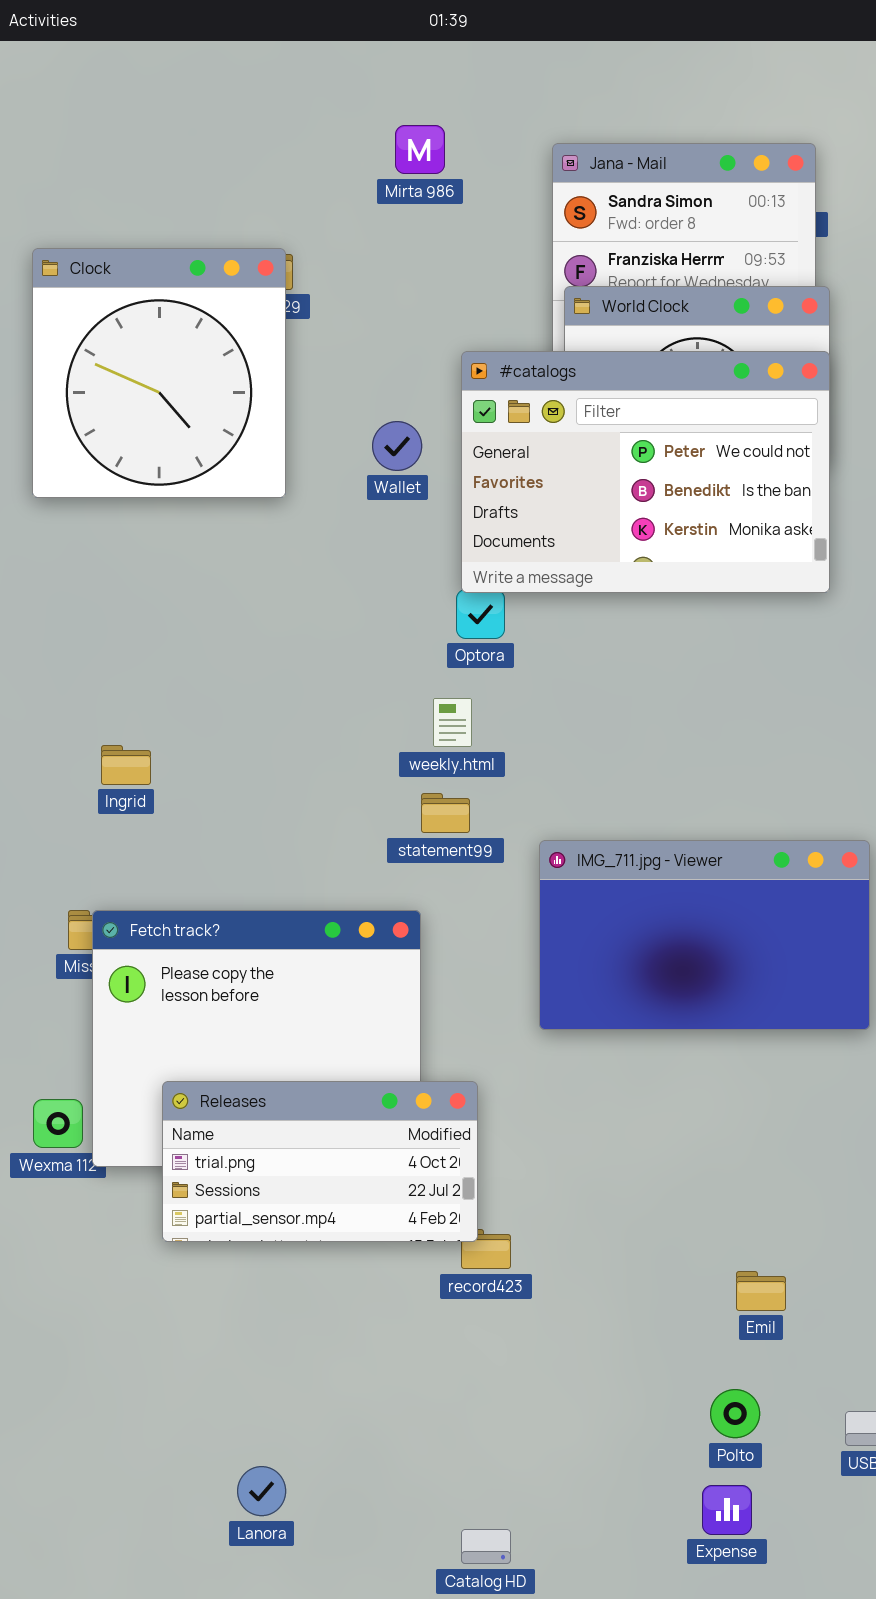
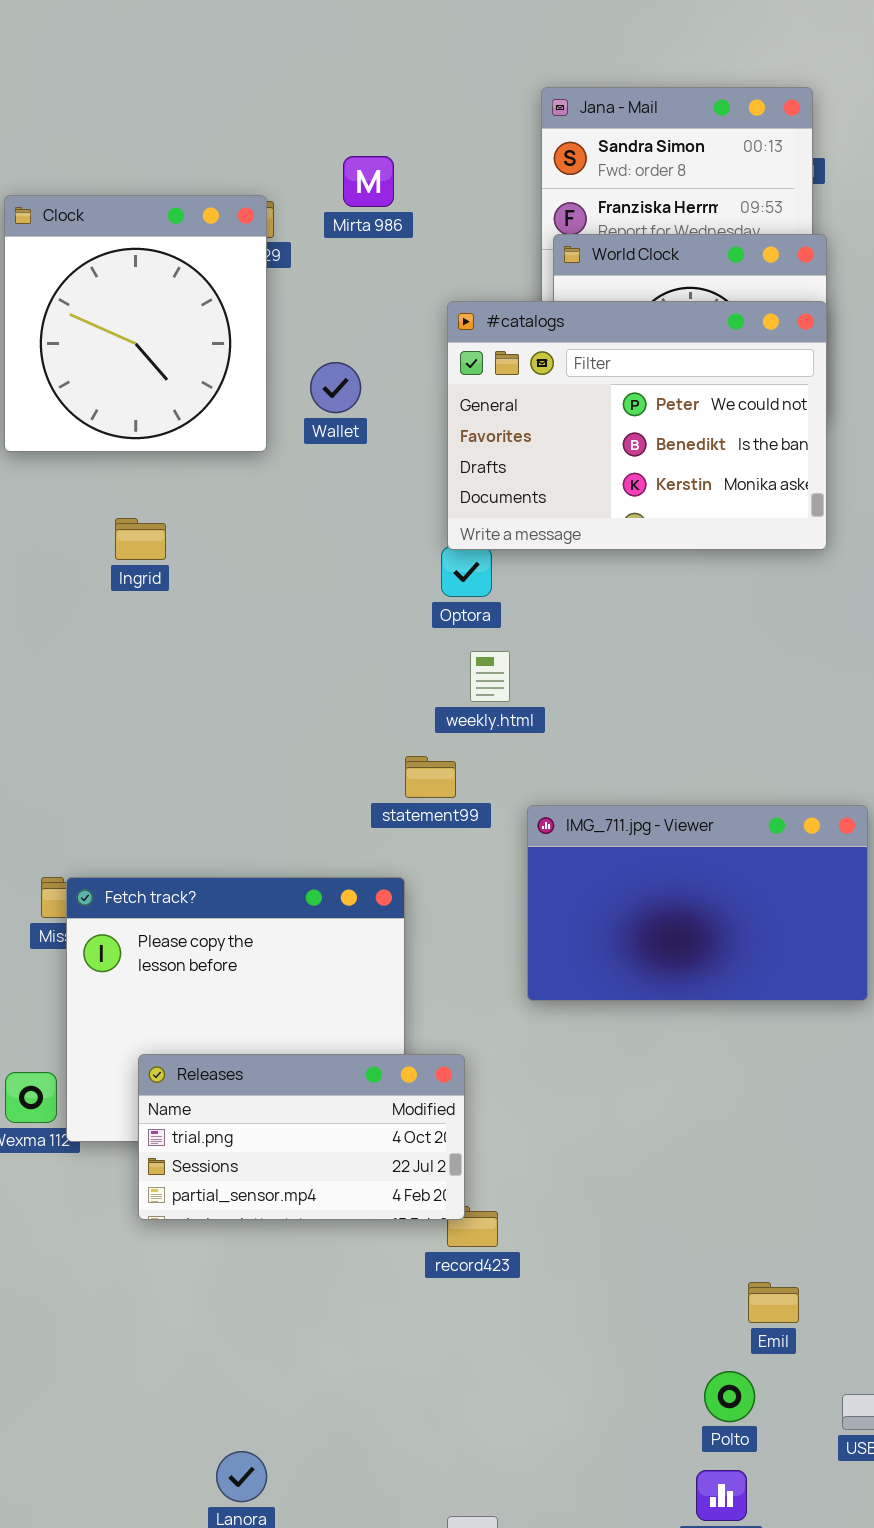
Mirta 986: [395,125,445,174] -> [343,156,394,207], moved
Wallet: [372,421,422,471] -> [310,362,361,413], moved
weekly.html: [433,698,472,747] -> [470,651,510,702], moved
Ingrid: [101,745,151,785] -> [115,518,166,560], moved
Emil: [736,1271,786,1311] -> [748,1282,799,1323], moved

